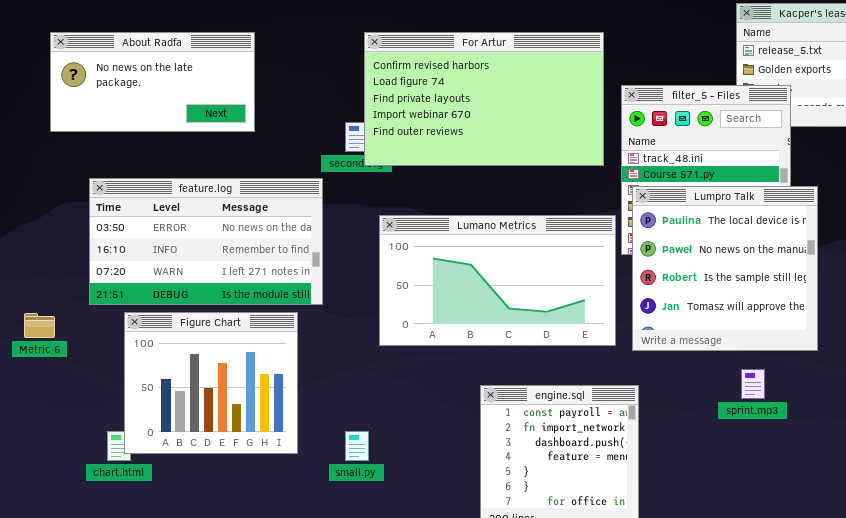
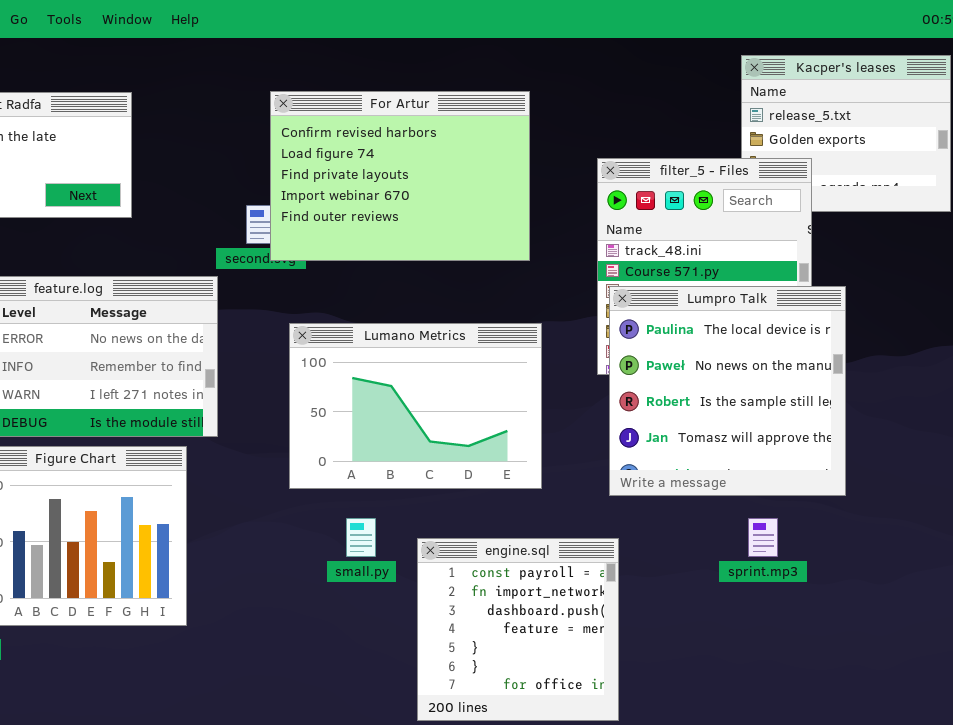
For Artur: [364,32,604,166] -> [270,91,530,261], resized
Lumano Metrics: [379,215,616,346] -> [289,323,542,489], resized
small.py: [345,431,369,461] -> [346,518,376,557], moved

